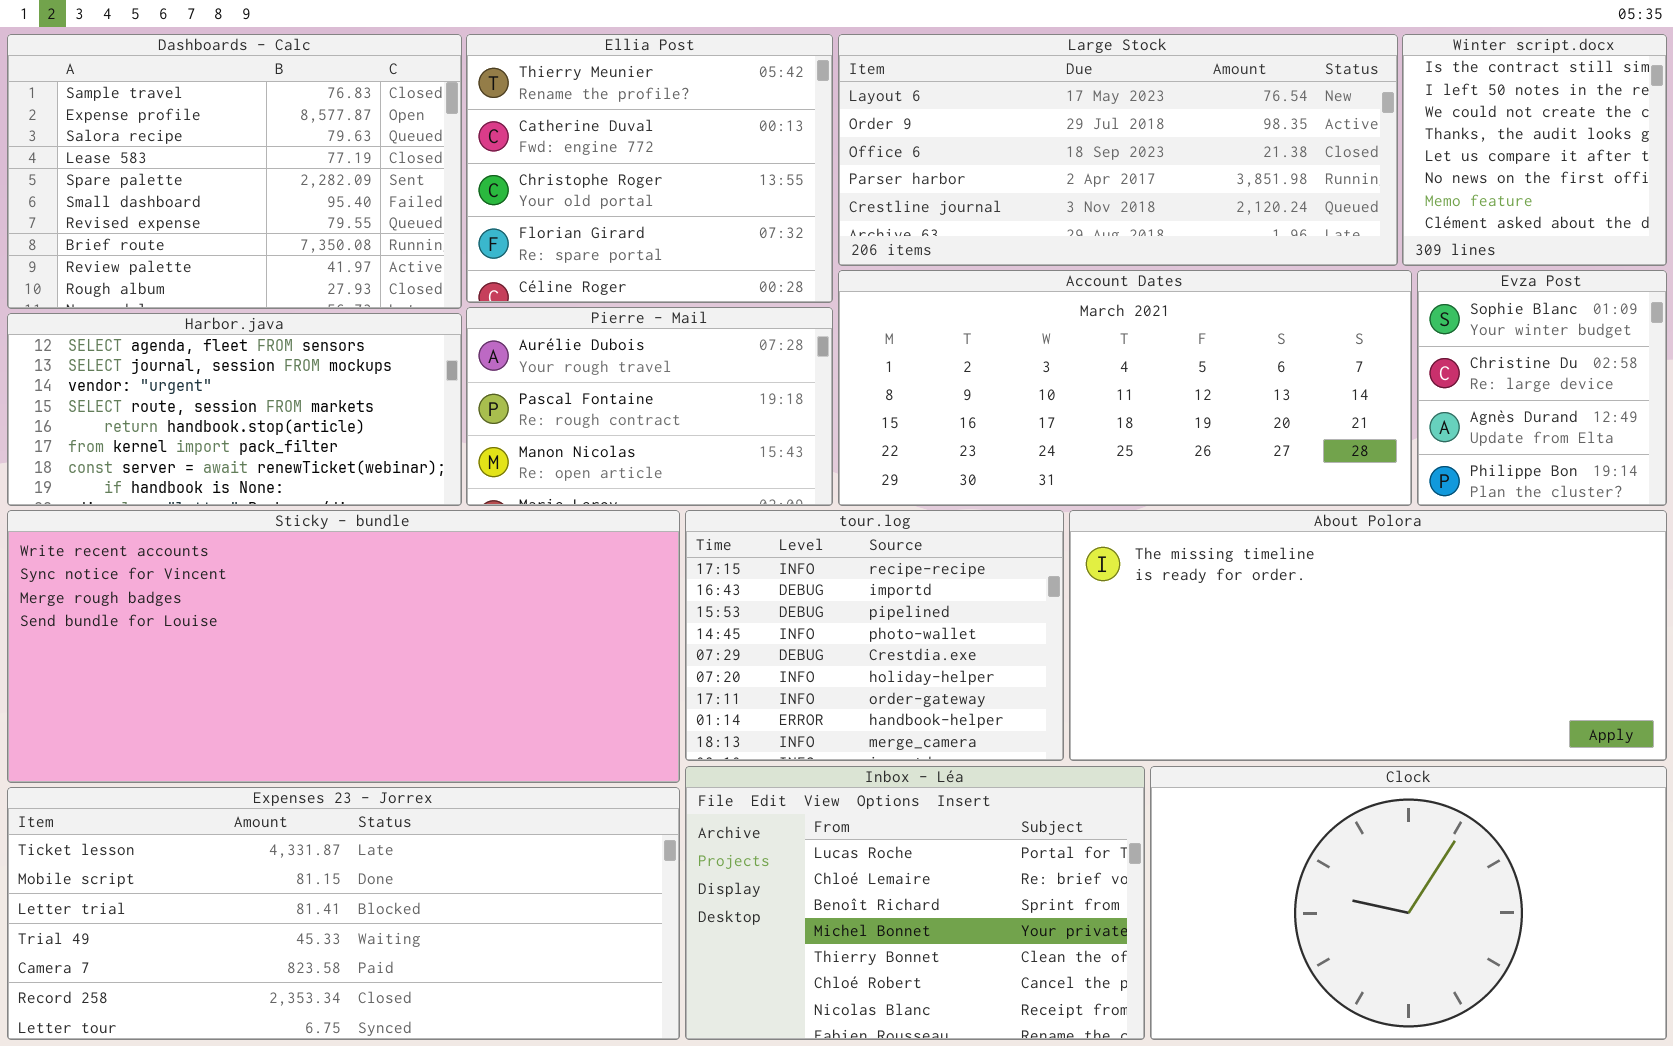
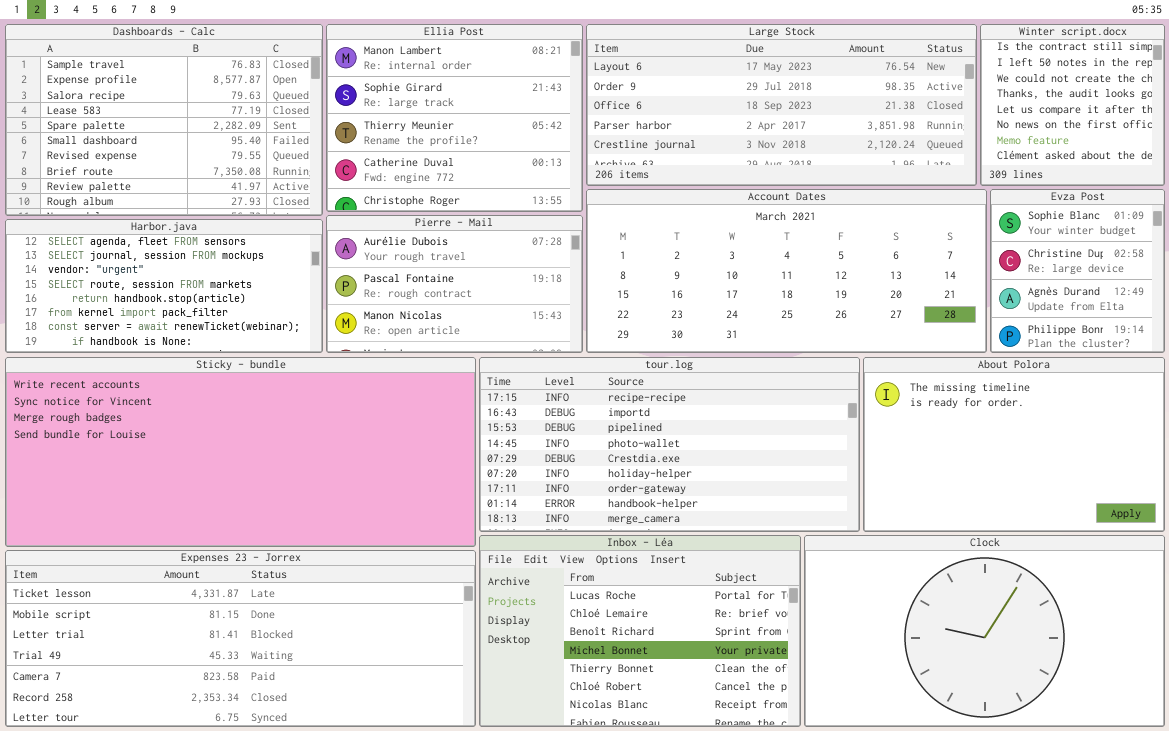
Ellia Post: [466,34,833,303] -> [326,24,583,212], scrolled up 2 rows
tour.log: [685,510,1064,761] -> [479,357,860,532], resized
About Polora: [1069,510,1667,761] -> [863,357,1165,532], resized

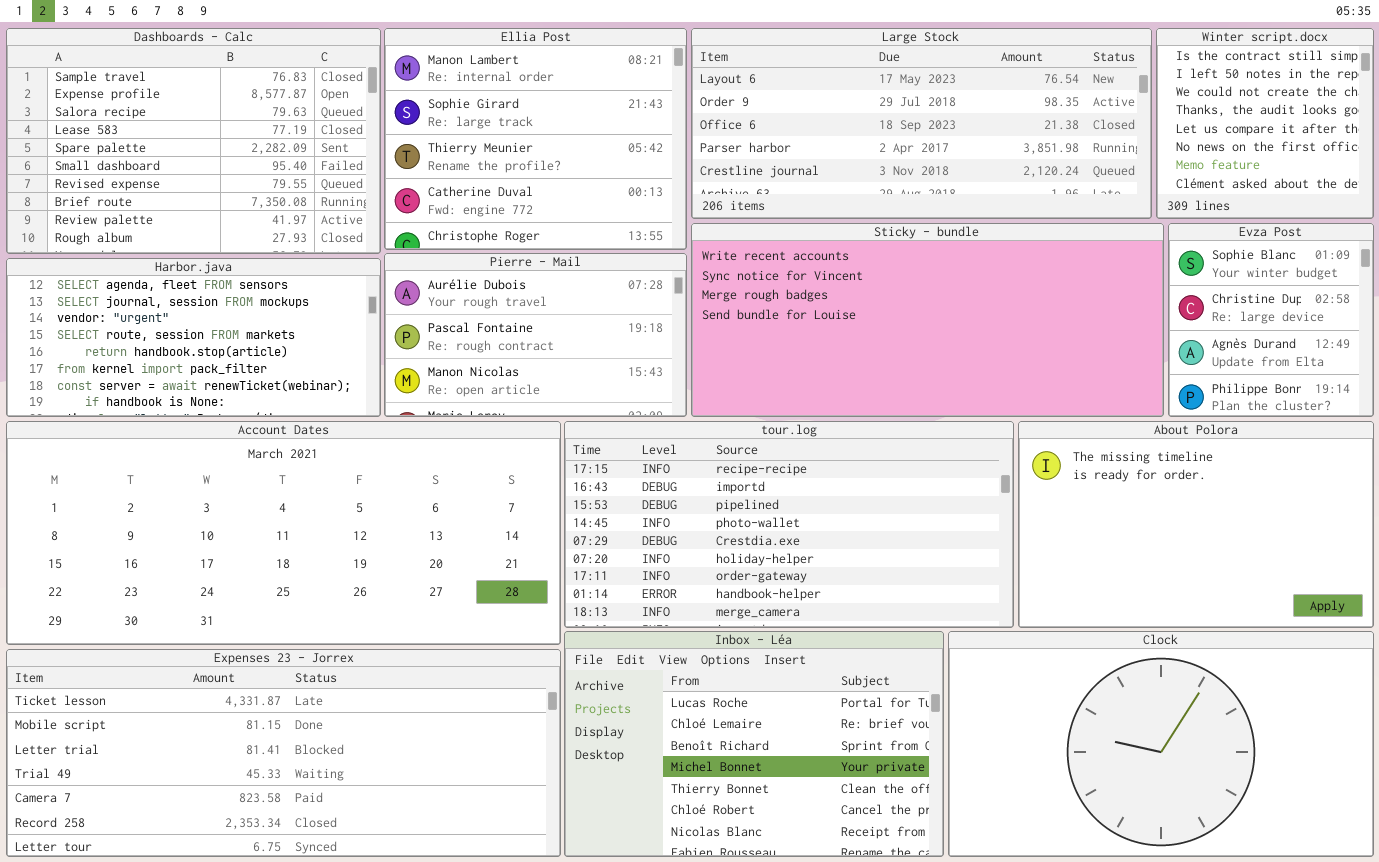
Account Dates: [586,189,987,353] -> [6,421,561,645], moved, resized
Sticky - bundle: [5,357,476,547] -> [691,223,1164,417], moved, resized

